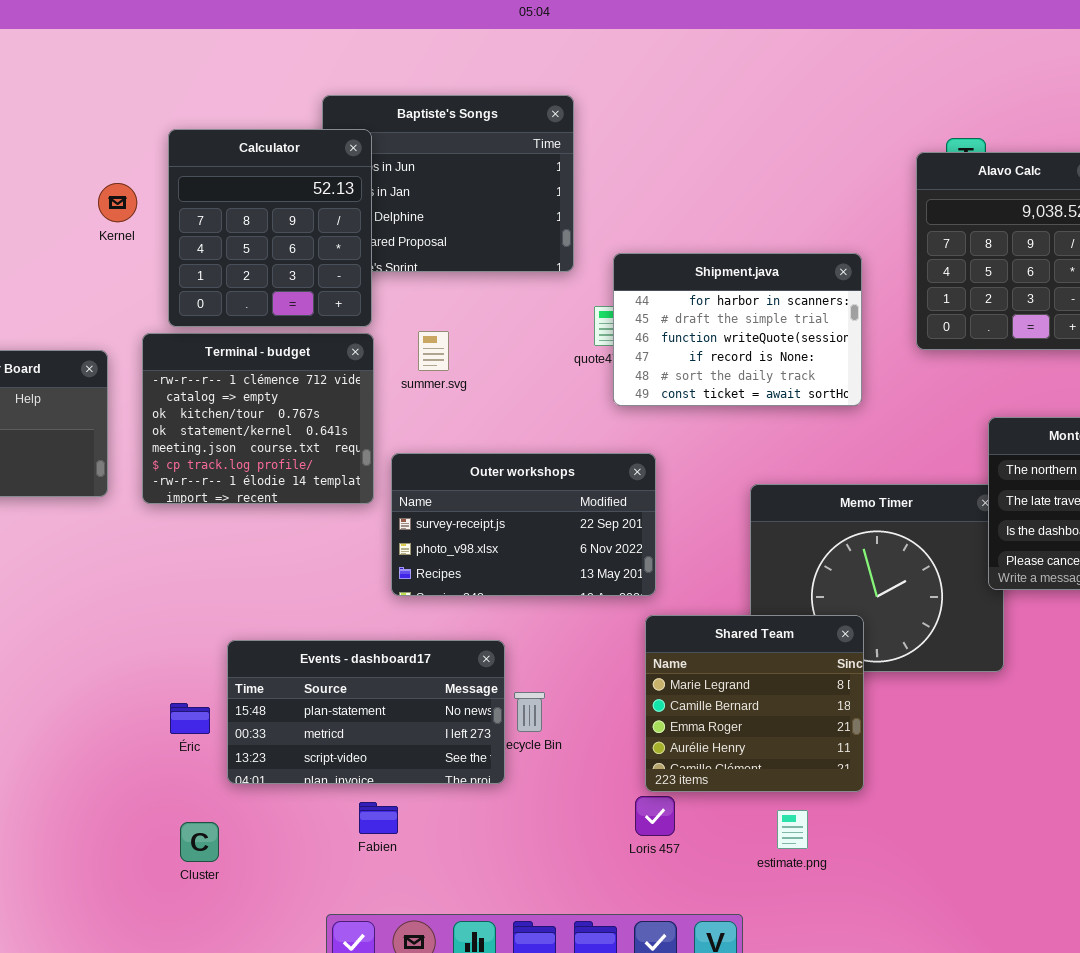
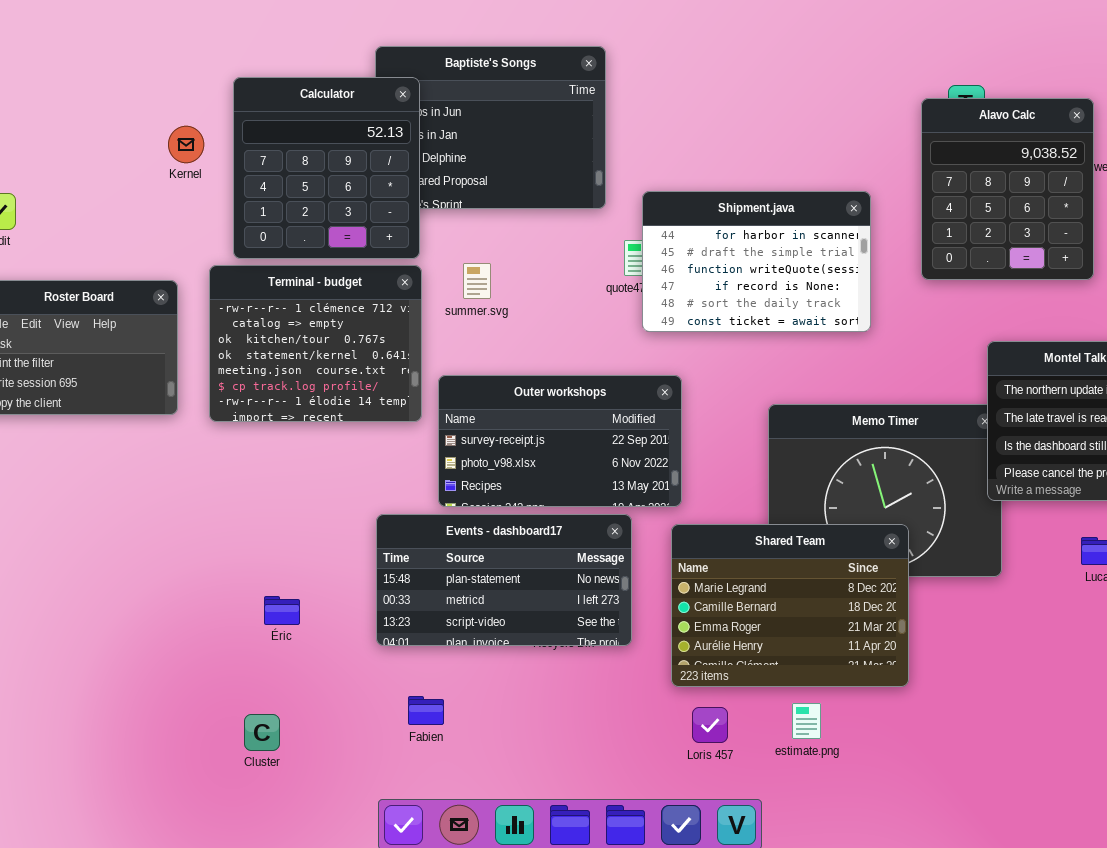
Shared Team: [645,615,864,792] -> [671,524,909,687], resized
Events - dashboard17: [227,640,505,784] -> [376,514,632,646], moved
Éric: [170,703,210,734] -> [264,596,300,625], moved
Loris 457: [635,796,675,836] -> [692,707,728,743], moved

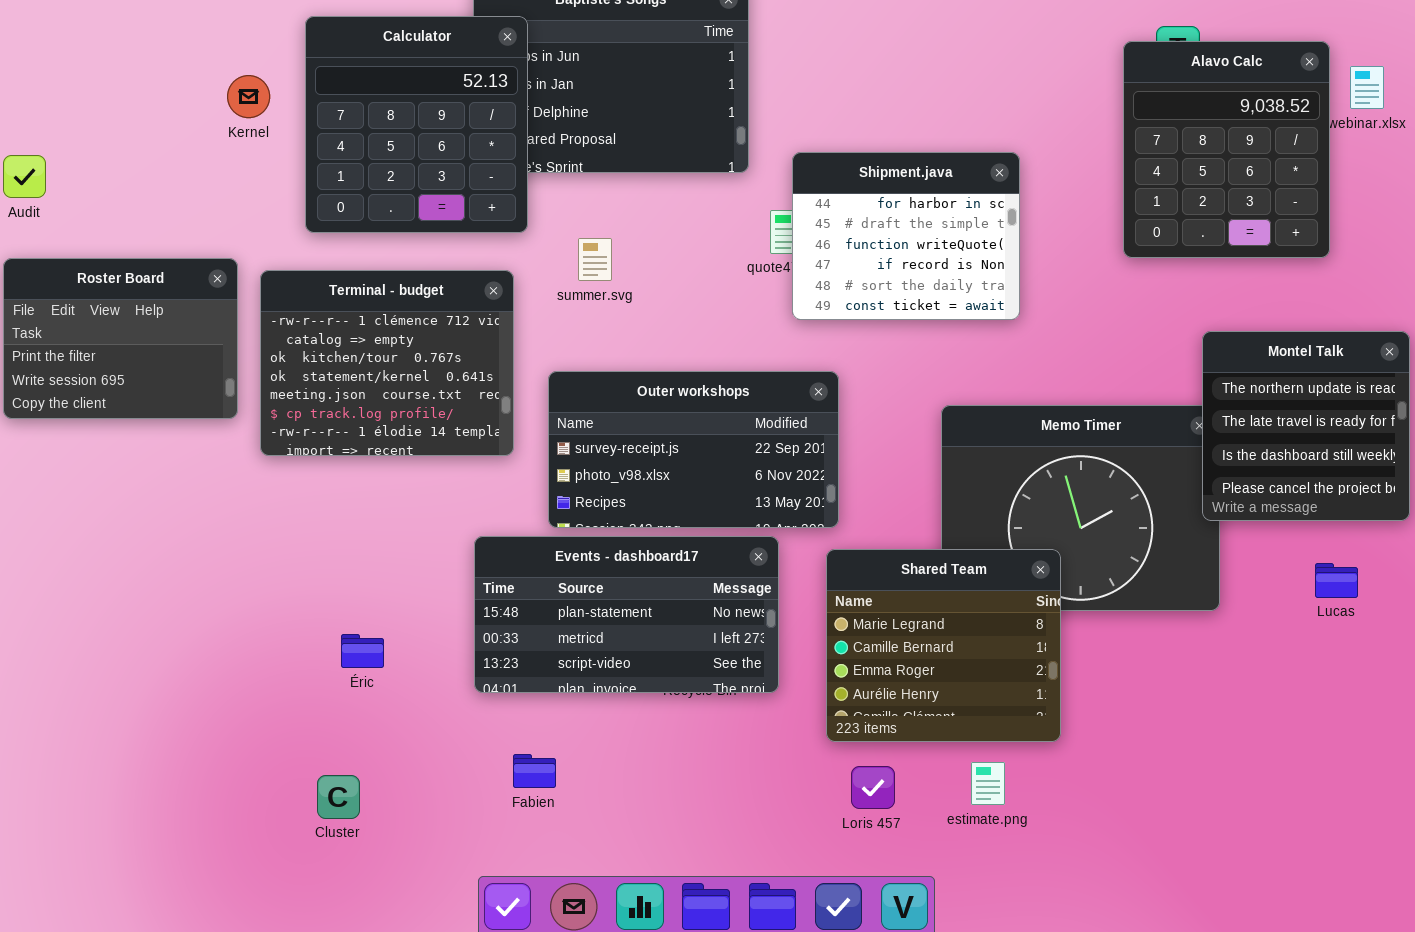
Shipment.java: [642,191,871,332] -> [792,152,1020,320], resized
Terminal - budget: [209,265,422,422] -> [260,270,514,456], moved
Shared Team: [671,524,909,687] -> [826,549,1061,742], resized

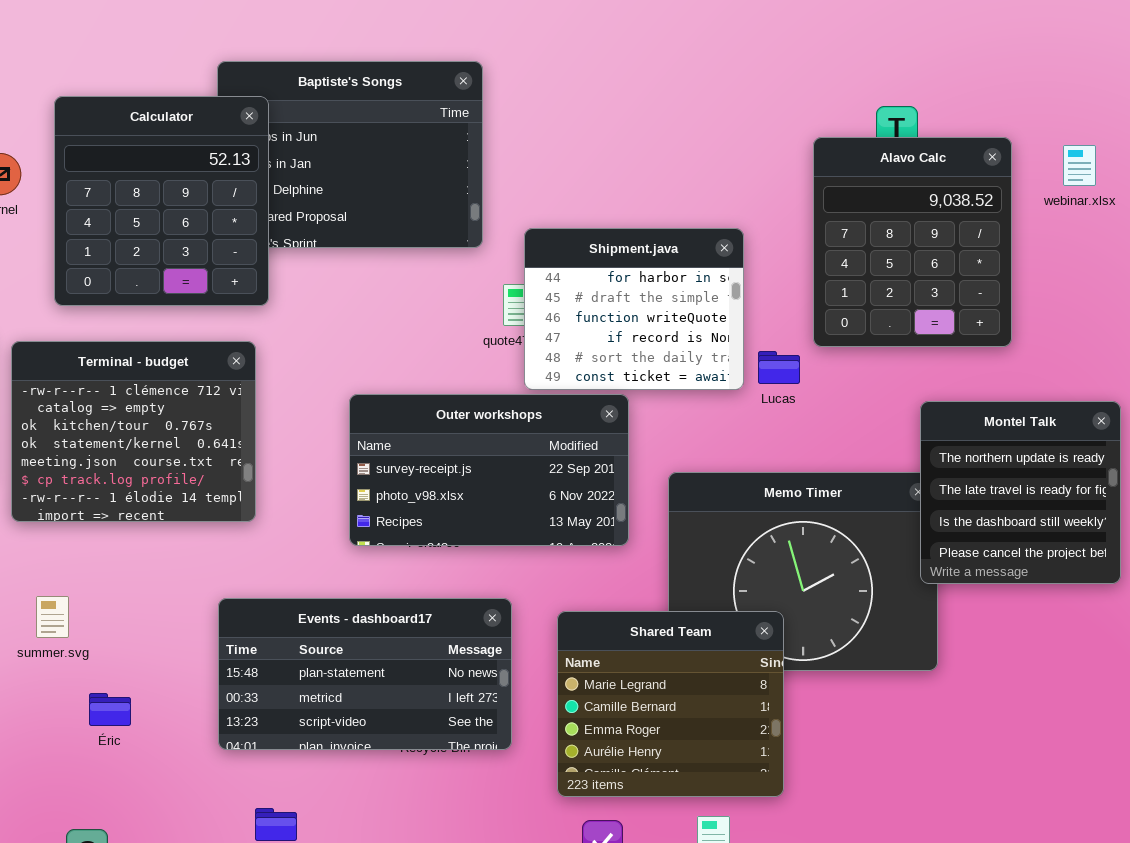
Alavo Calc: [1123,41,1330,258] -> [813,137,1012,347], moved
summer.svg: [578,238,612,281] -> [36,596,69,638], moved
Outer workshops: [548,371,839,528] -> [349,394,629,546], moved
Lucas: [1315,563,1358,598] -> [758,351,800,384], moved

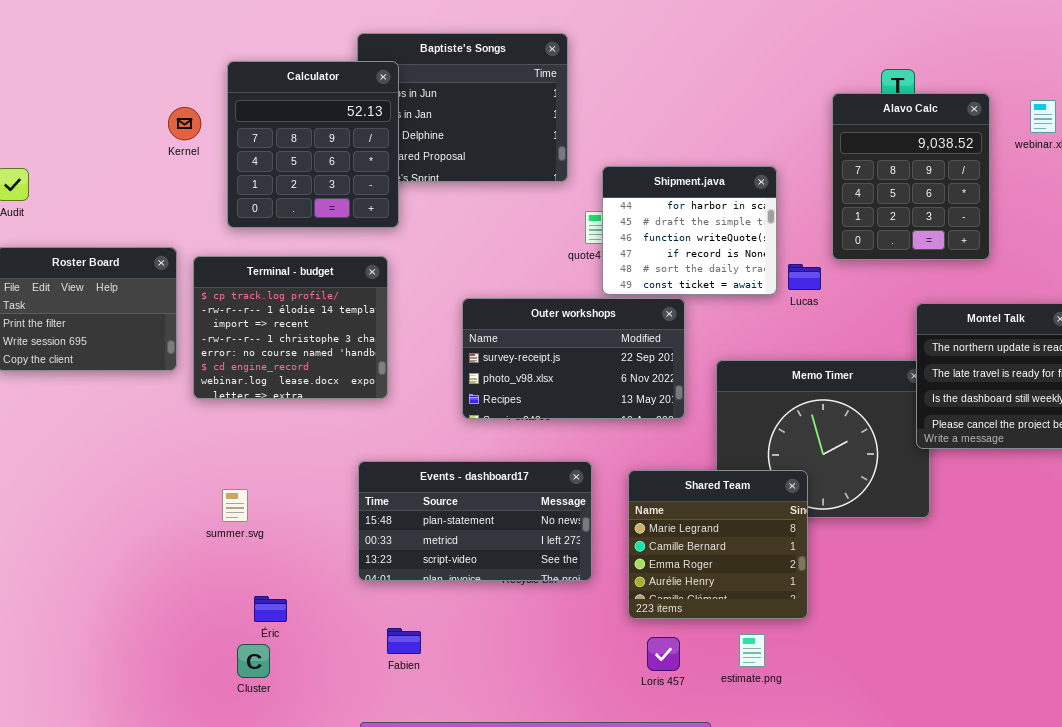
Terminal - budget: [11,341,256,522] -> [193,256,388,399], scrolled down 5 rows
summer.svg: [36,596,69,638] -> [222,489,248,522], moved
Éric: [89,693,131,726] -> [254,596,287,622], moved

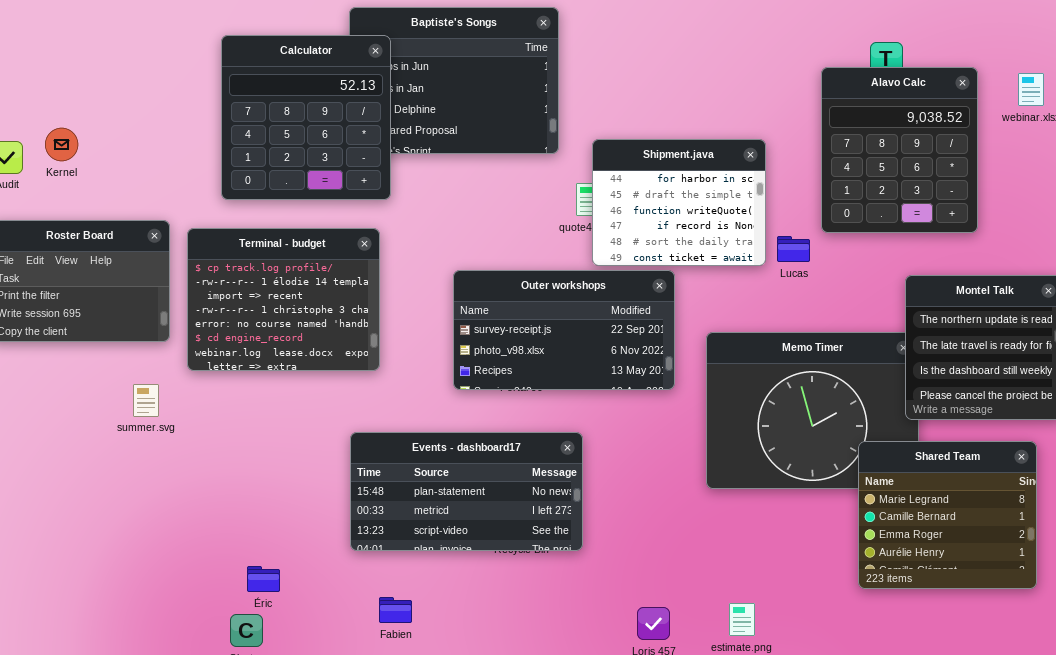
Kernel: [168,107,201,140] -> [45,128,78,161], moved
Shared Team: [628,470,808,619] -> [858,441,1037,589], moved
summer.svg: [222,489,248,522] -> [133,384,159,417], moved

